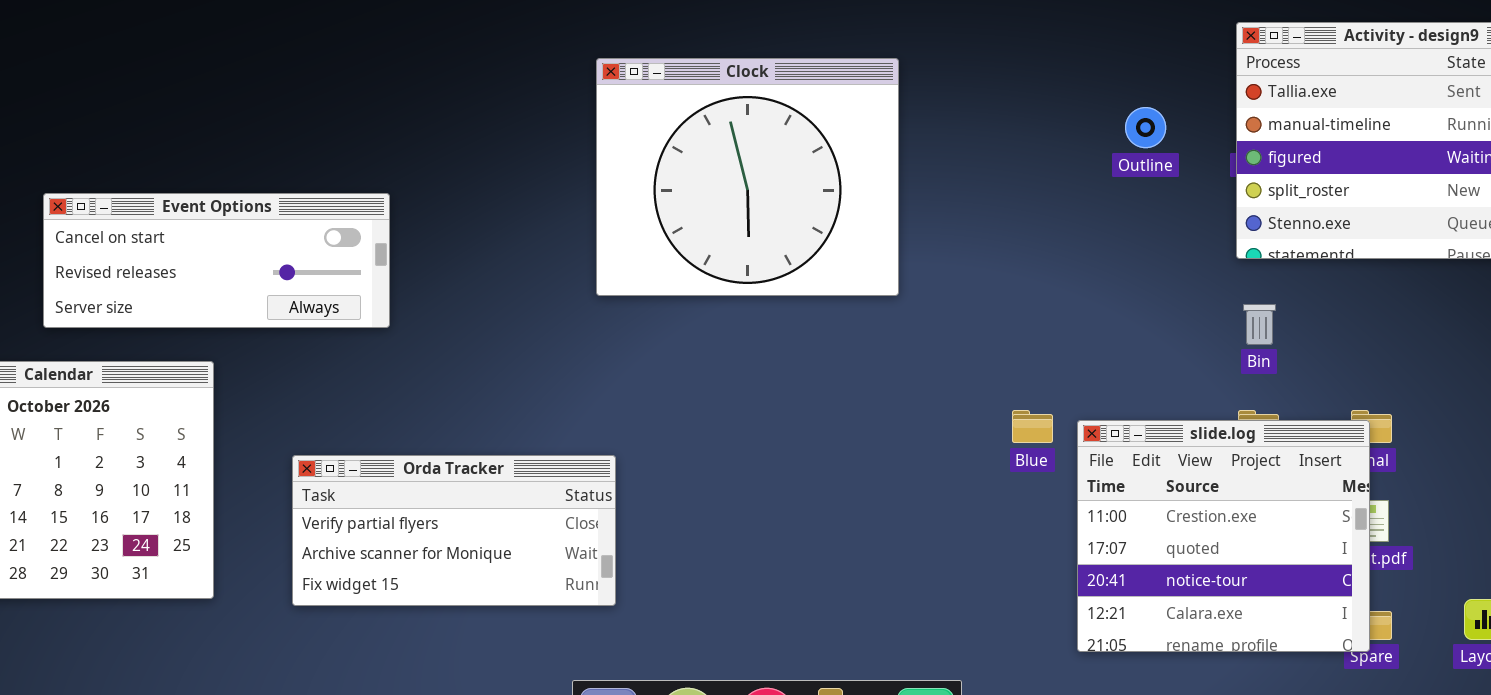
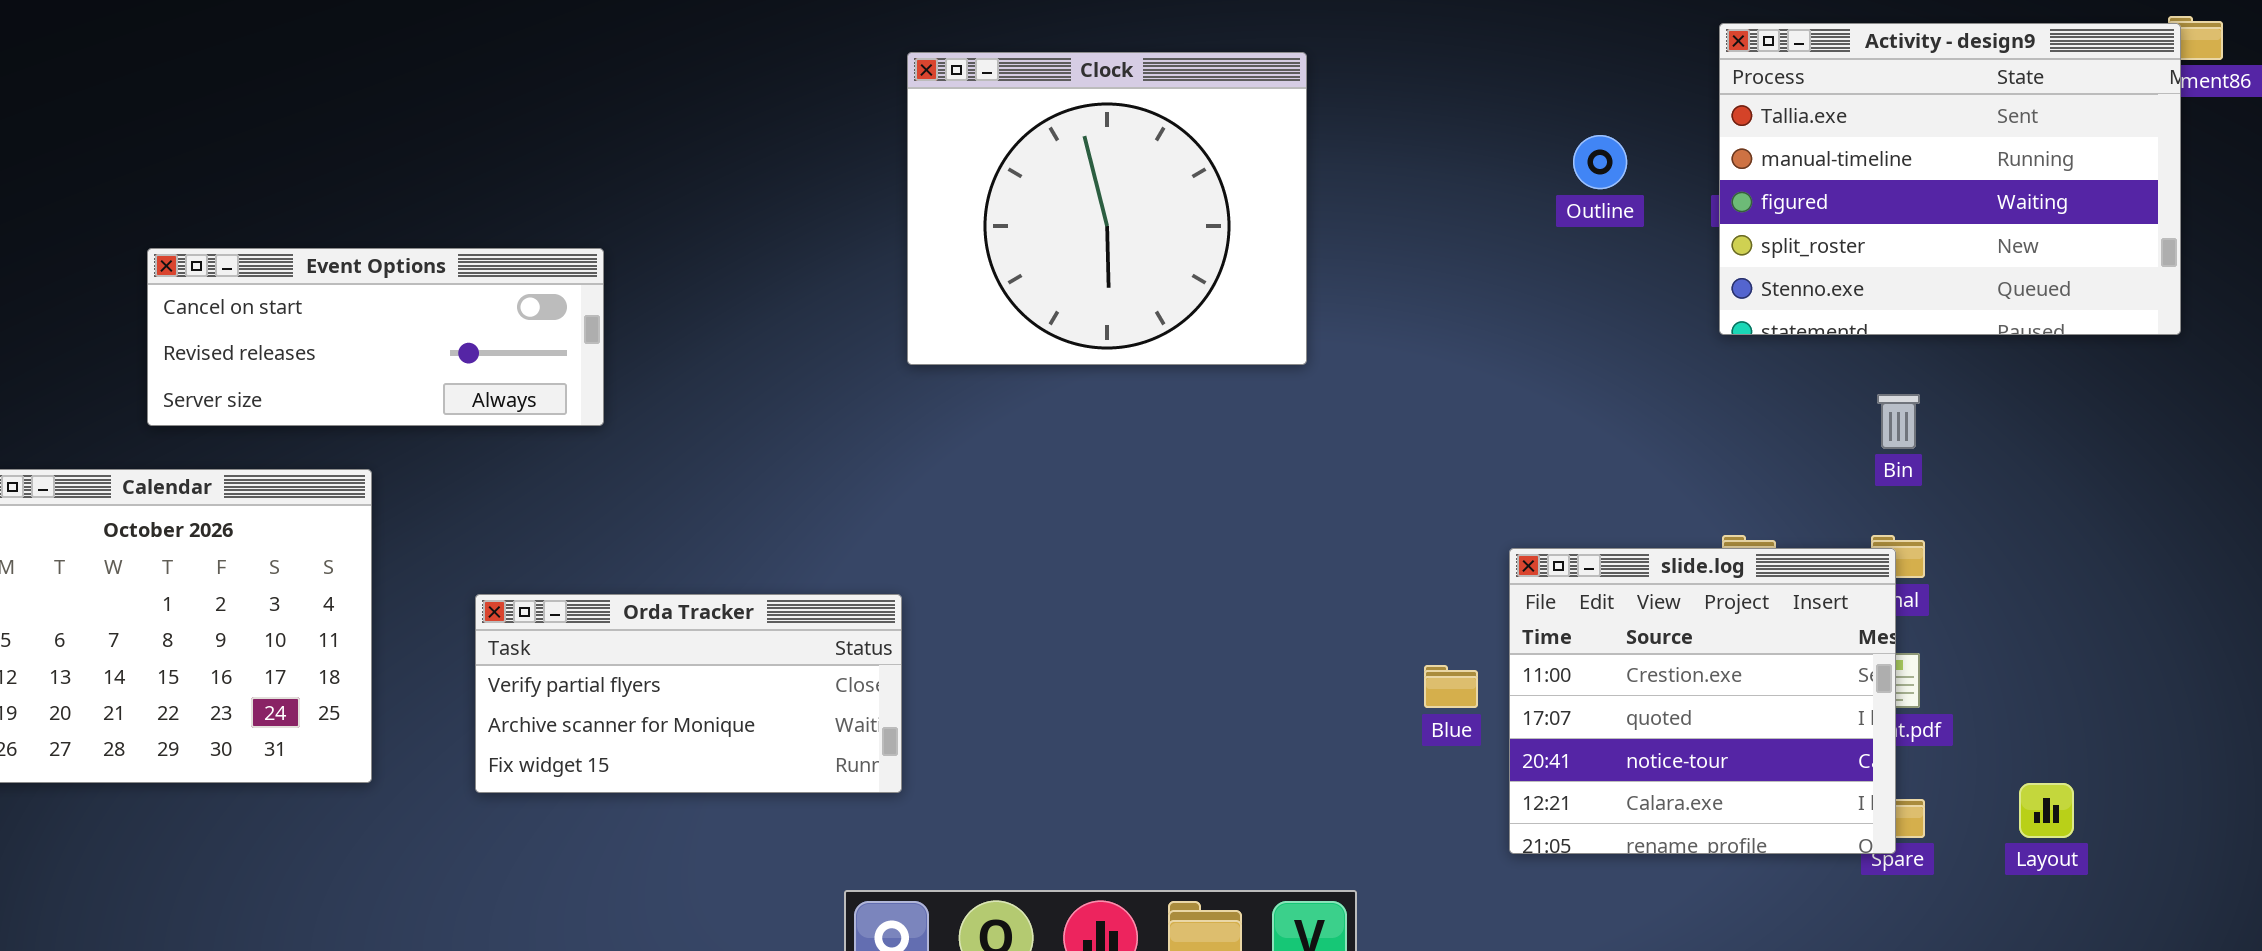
Clock: [596,58,899,296] -> [907,52,1307,365], moved
Bin: [1243,304,1276,345] -> [1877,394,1920,449], moved
Blue: [1012,410,1053,443] -> [1424,665,1478,708], moved

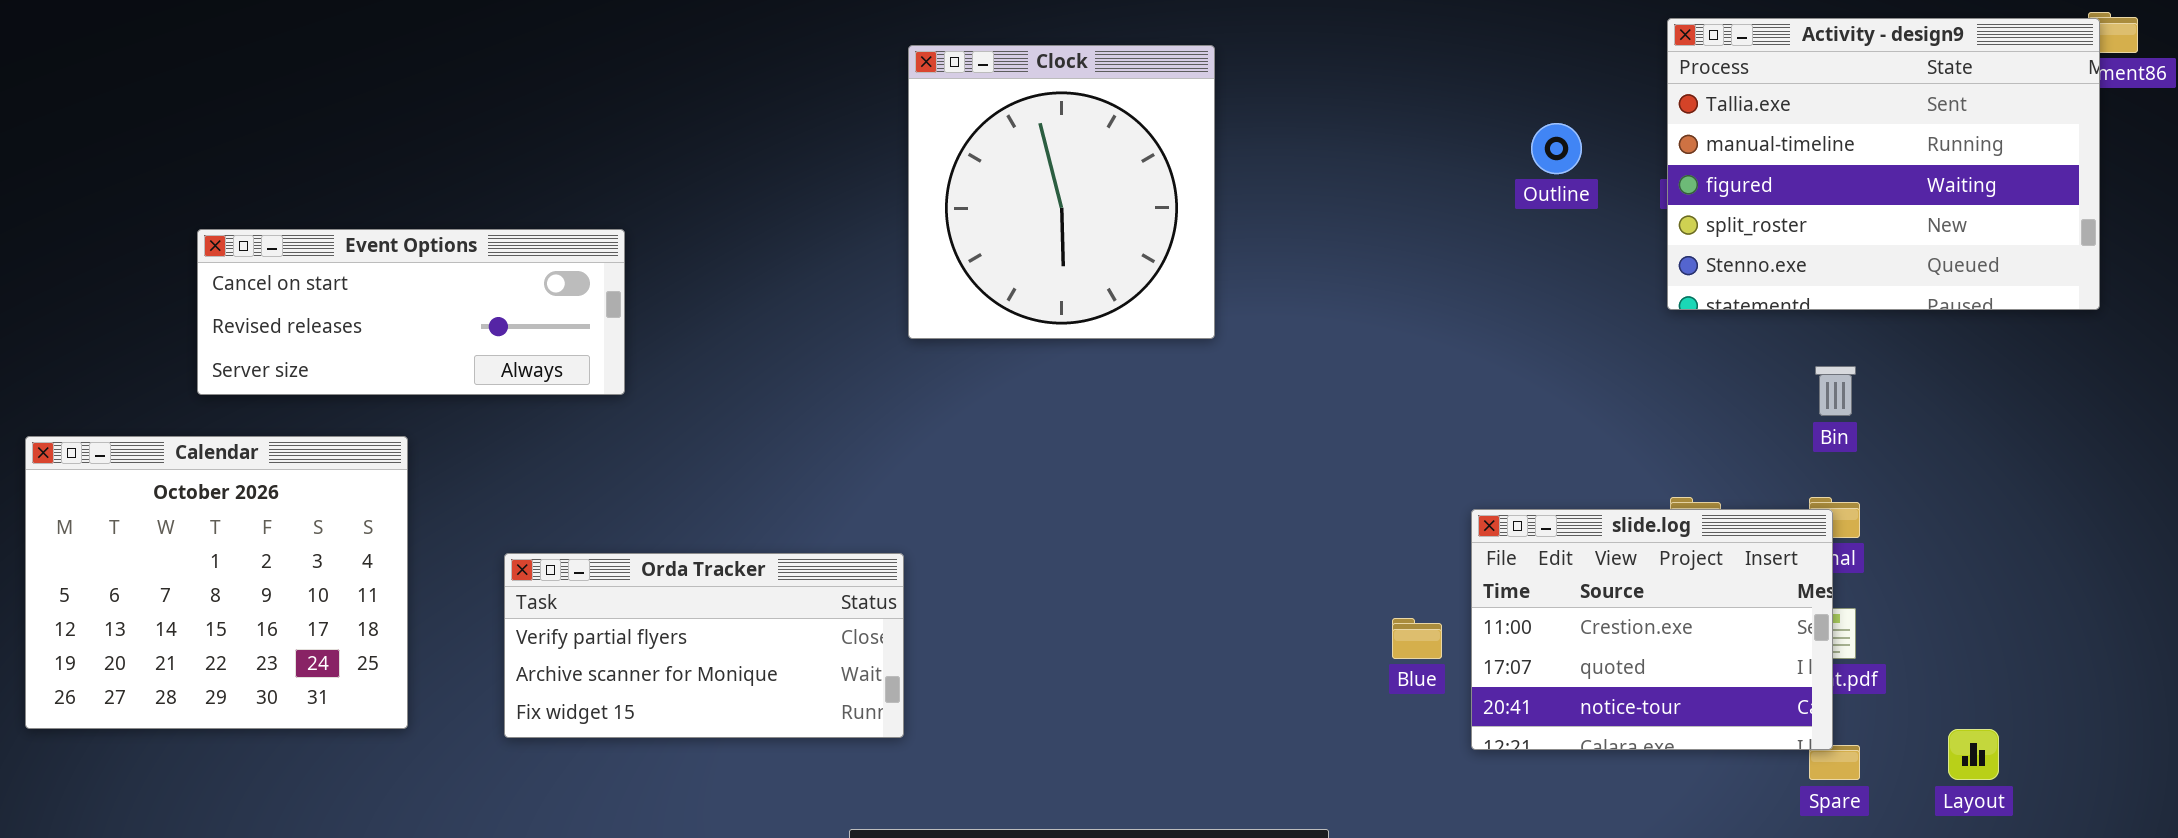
Clock: [907,52,1307,365] -> [908,45,1215,339], resized
slide.log: [1509,548,1896,854] -> [1471,509,1833,750], resized

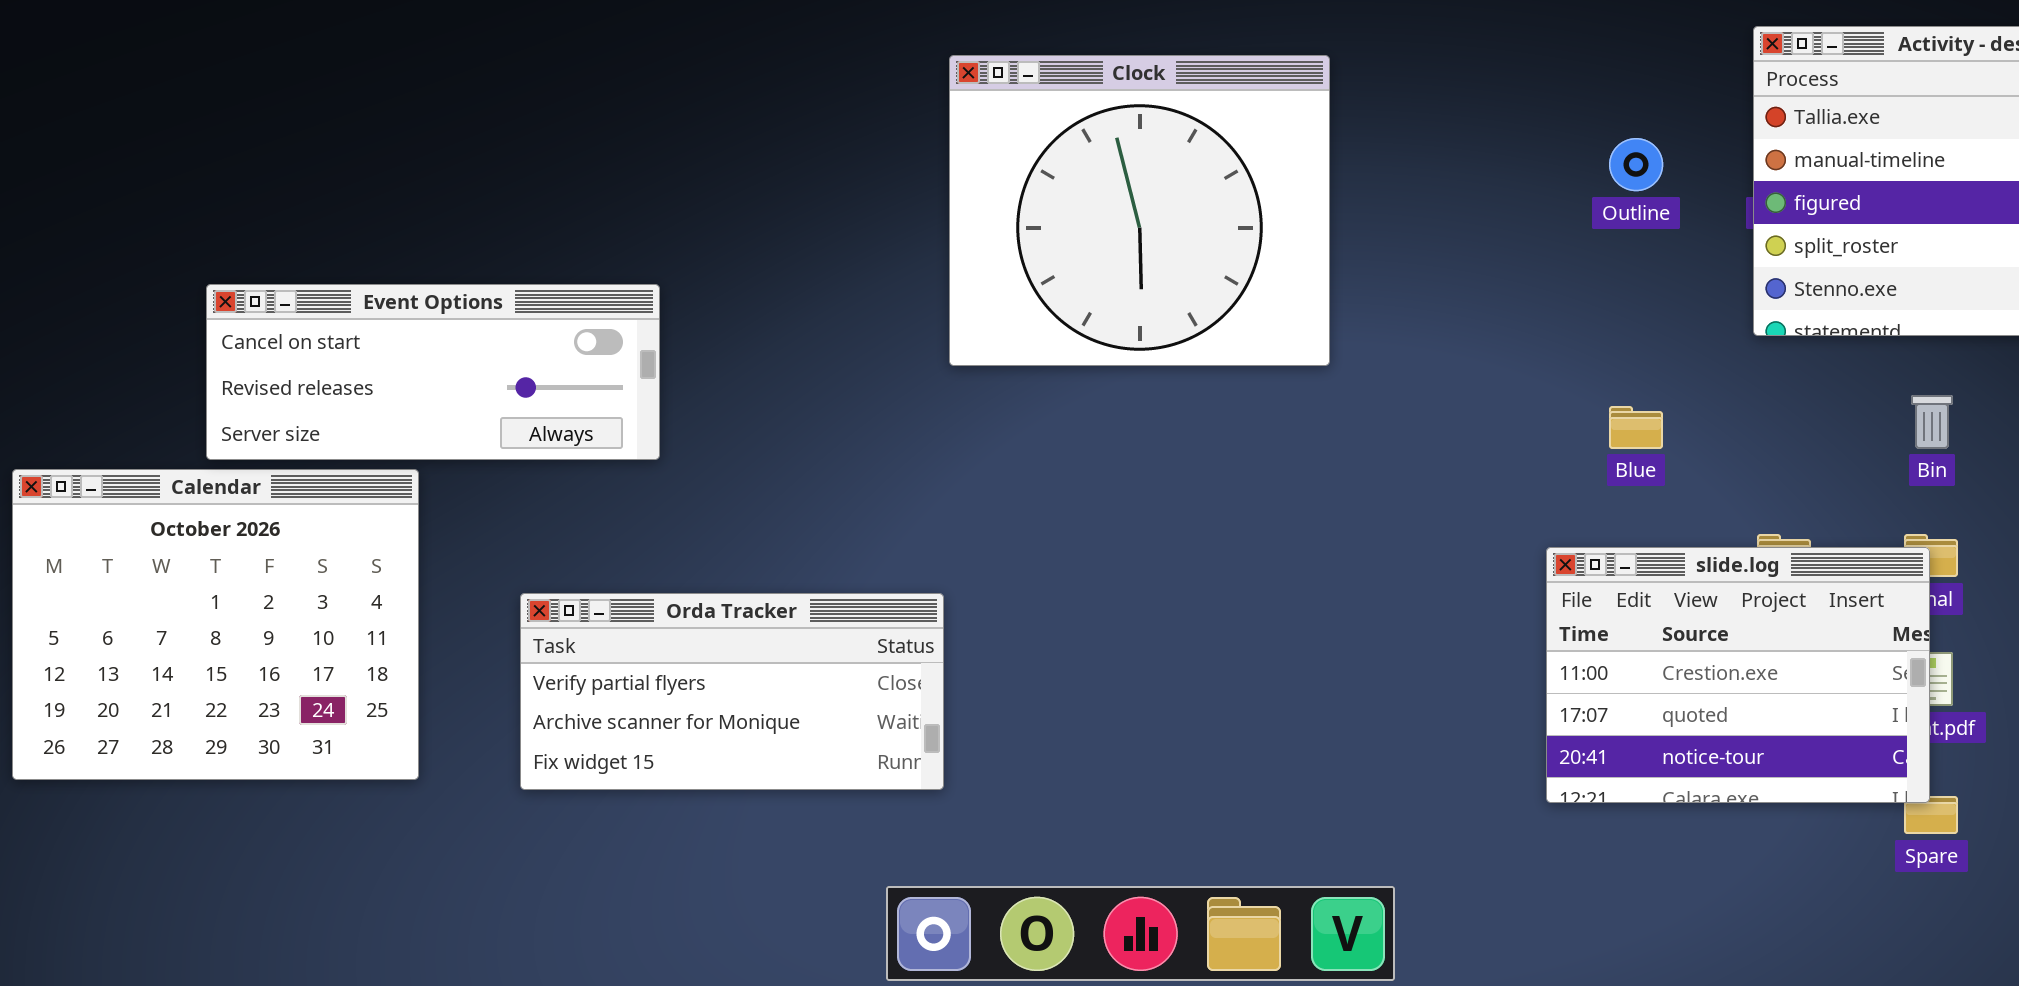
Clock: [908,45,1215,339] -> [949,55,1330,366], resized
Event Options: [197,229,625,395] -> [206,284,660,460], moved
Blue: [1392,618,1442,659] -> [1609,406,1663,449], moved

